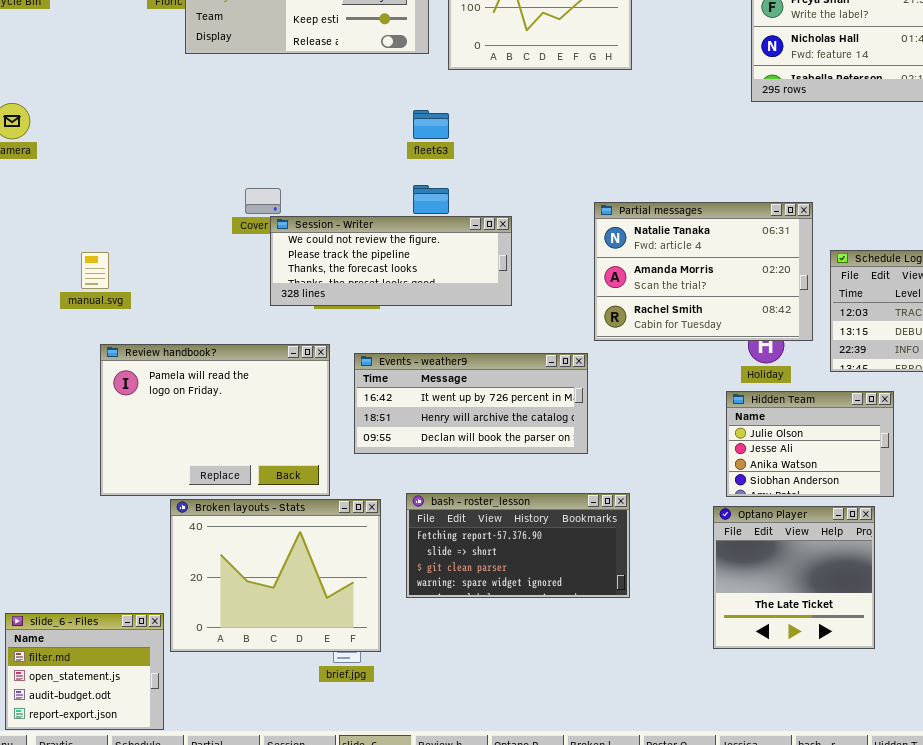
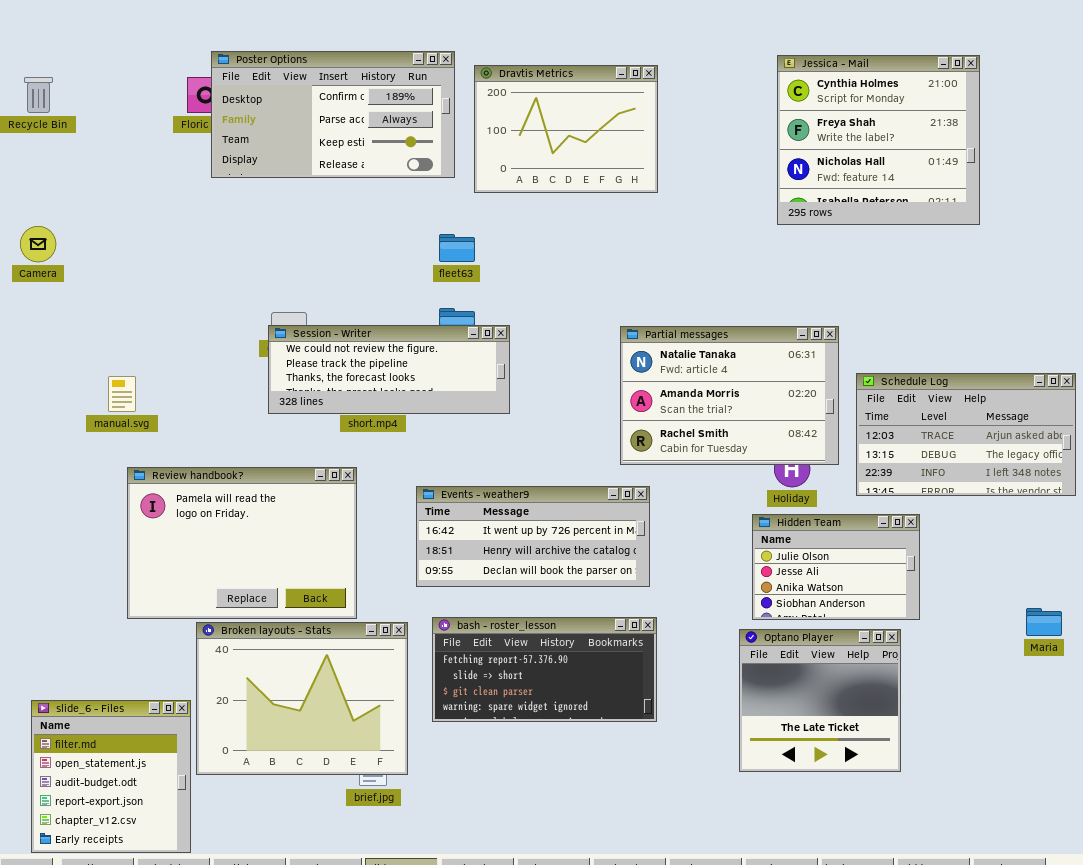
Session - Writer: [270,216,512,306] -> [268,325,510,414], moved
Events - weather9: [354,353,588,454] -> [416,486,650,587], moved
slide_6 - Files: [5,613,164,730] -> [31,700,191,853], resized

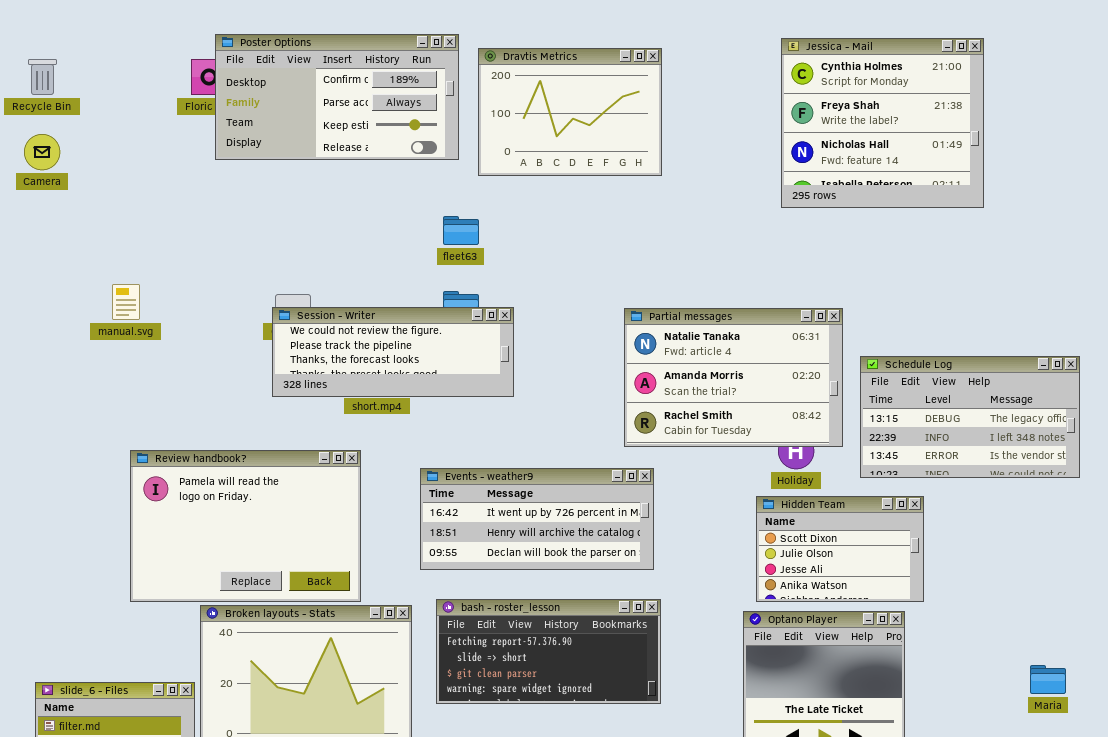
Camera: [20,226,56,262] -> [24,134,60,170], moved
Schedule Log: [856,373,1076,496] -> [860,356,1080,478], scrolled down 1 row
manual.svg: [108,376,136,412] -> [112,284,140,320], moved
Hidden Team: [752,514,920,620] -> [756,496,924,602], scrolled up 1 row
Maria: [1026,608,1062,636] -> [1030,665,1066,694], moved

